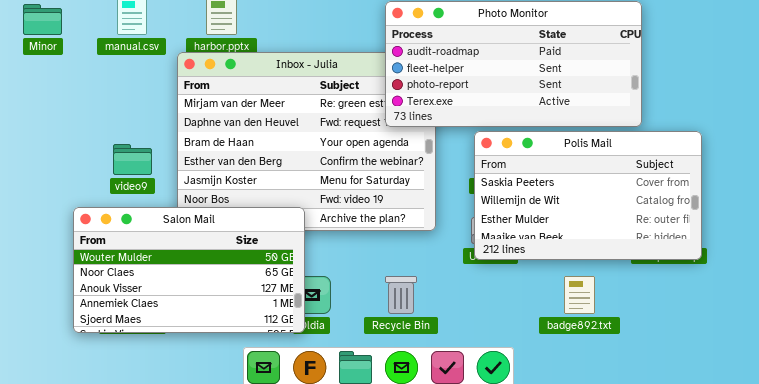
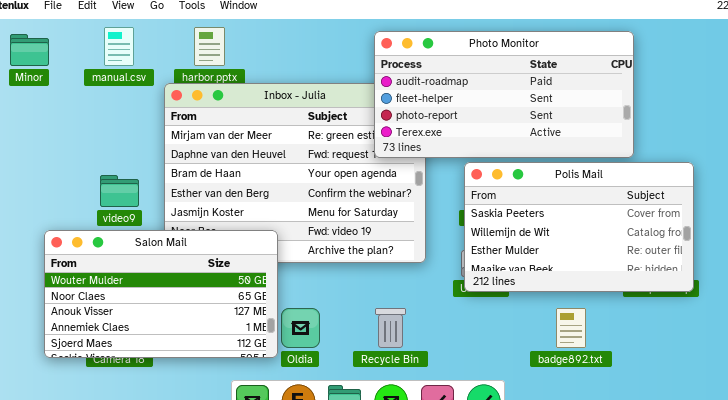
Salon Mail: [73,207,305,333] -> [44,230,278,358], moved

